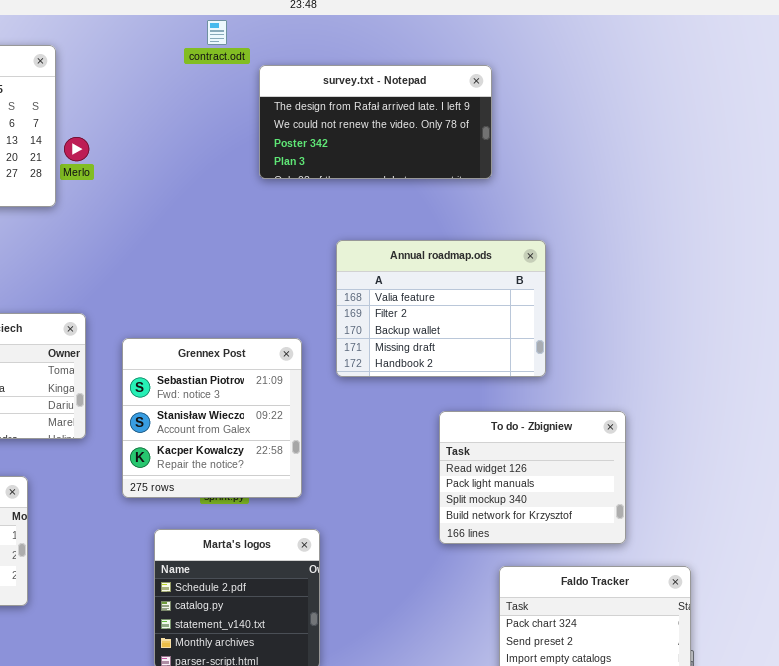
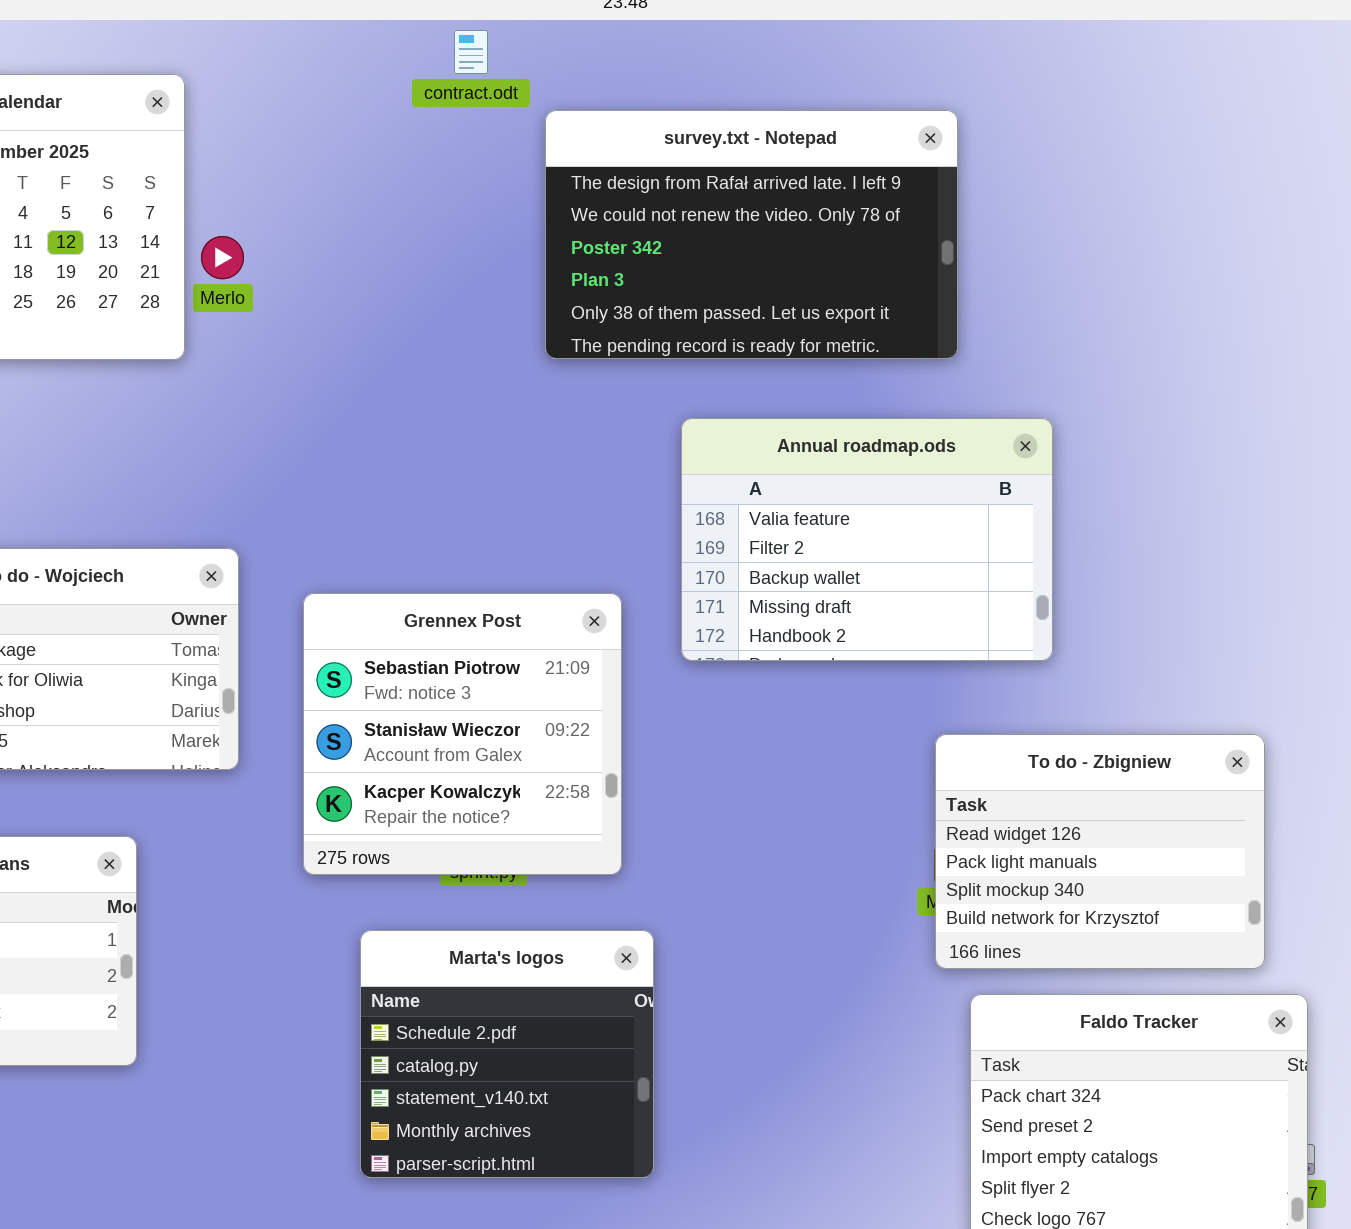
survey.txt - Notepad: [259,65,492,179] -> [545,110,958,359], resized
To do - Zbigniew: [439,411,626,544] -> [935,734,1265,969], moved

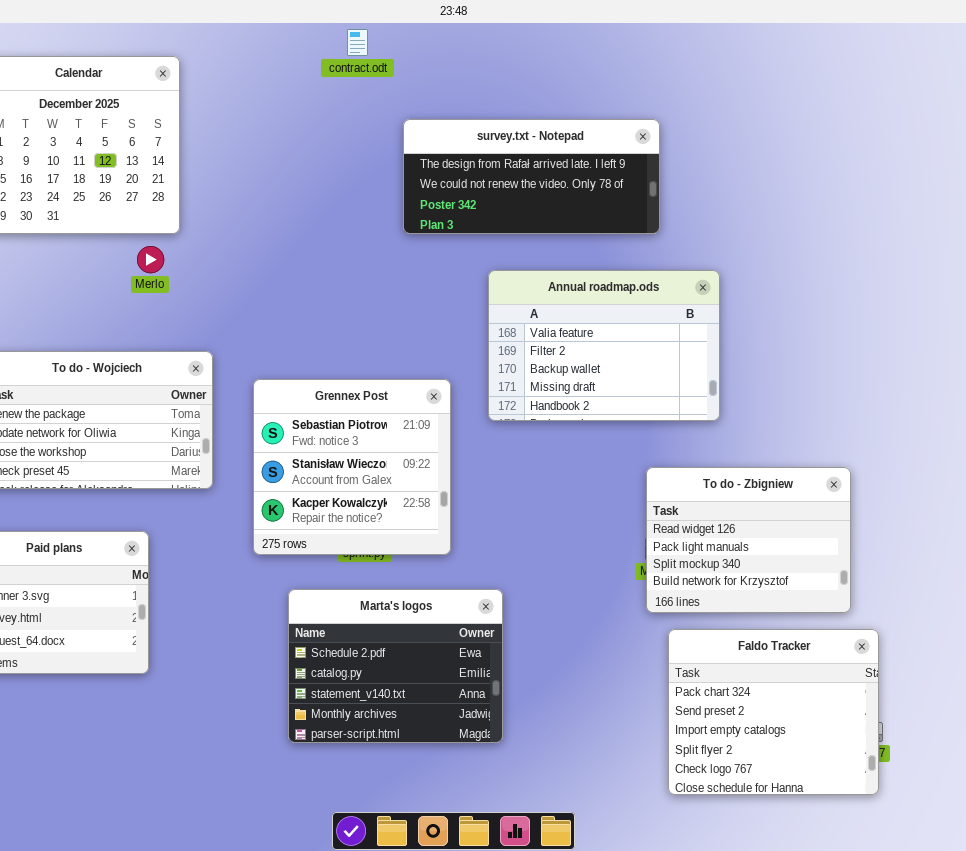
survey.txt - Notepad: [545,110,958,359] -> [403,119,660,234], resized
Merlo: [201,236,244,279] -> [137,246,164,273], moved
Marta's logos: [360,930,654,1178] -> [288,589,503,743], resized

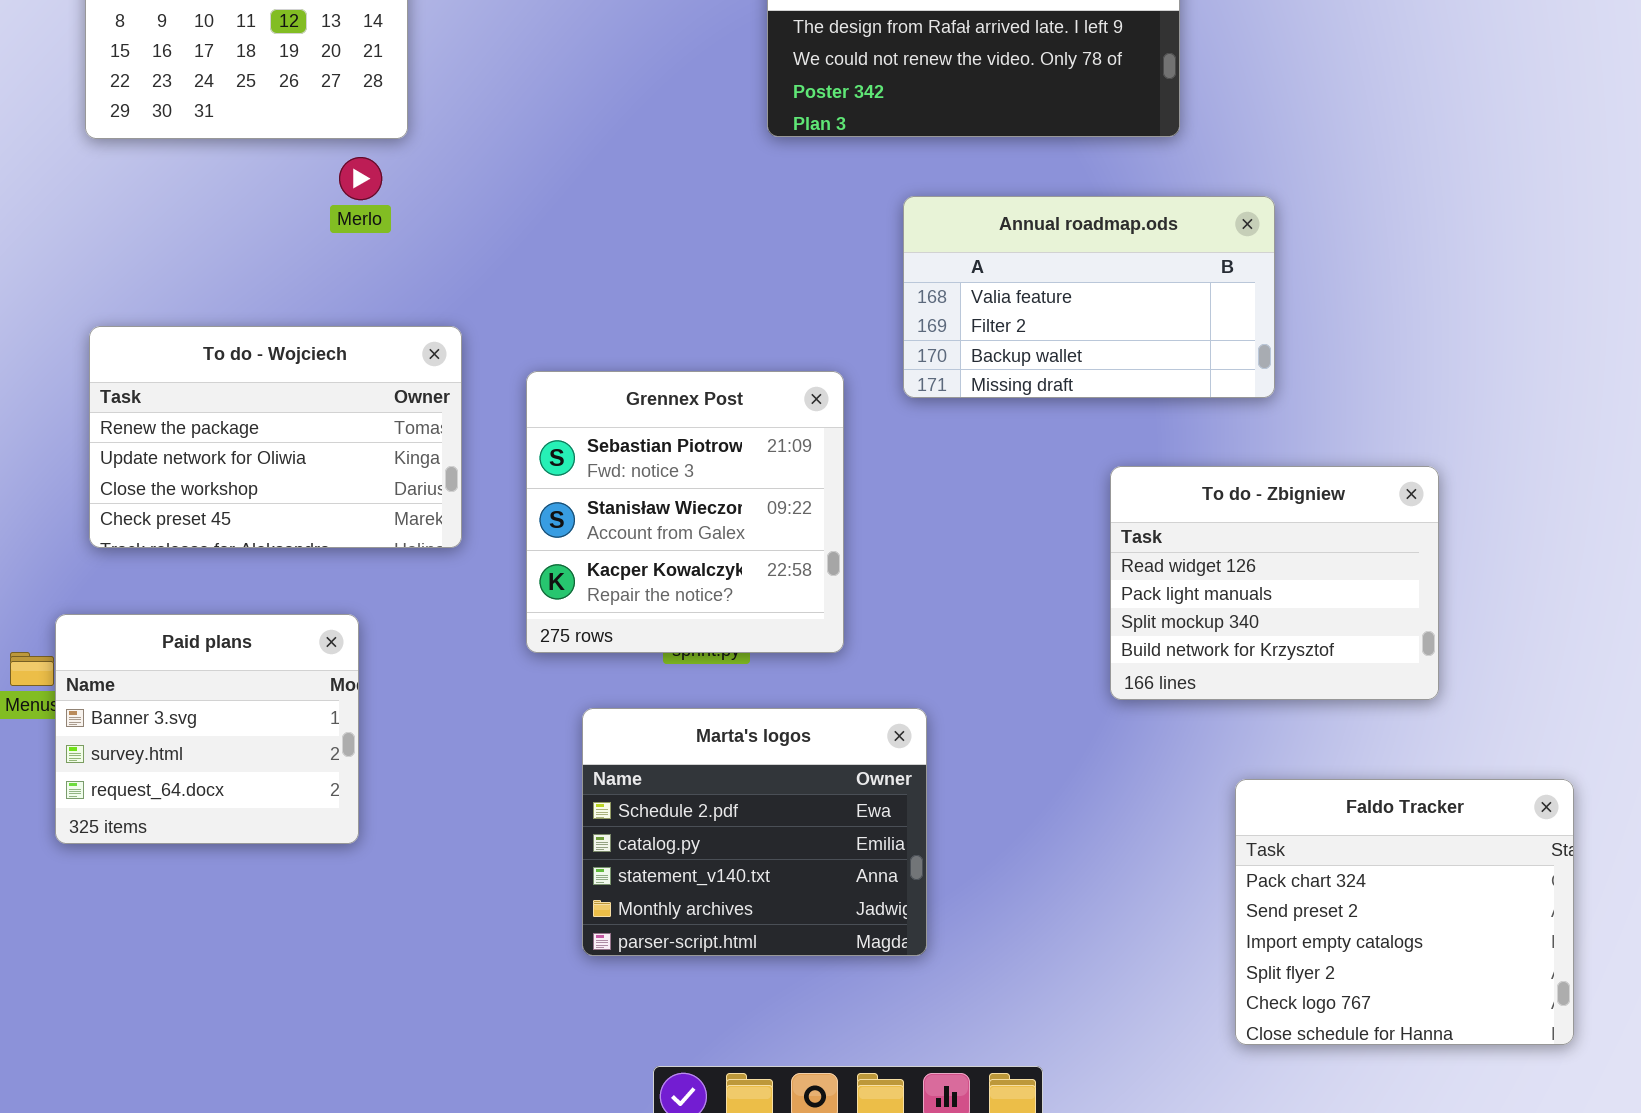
Annual roadmap.ods: [488,270,720,421] -> [903,196,1275,398], resized
To do - Zbigniew: [646,467,851,613] -> [1110,466,1439,700], moved
Faldo Tracker: [668,629,879,795] -> [1235,779,1574,1045], moved

